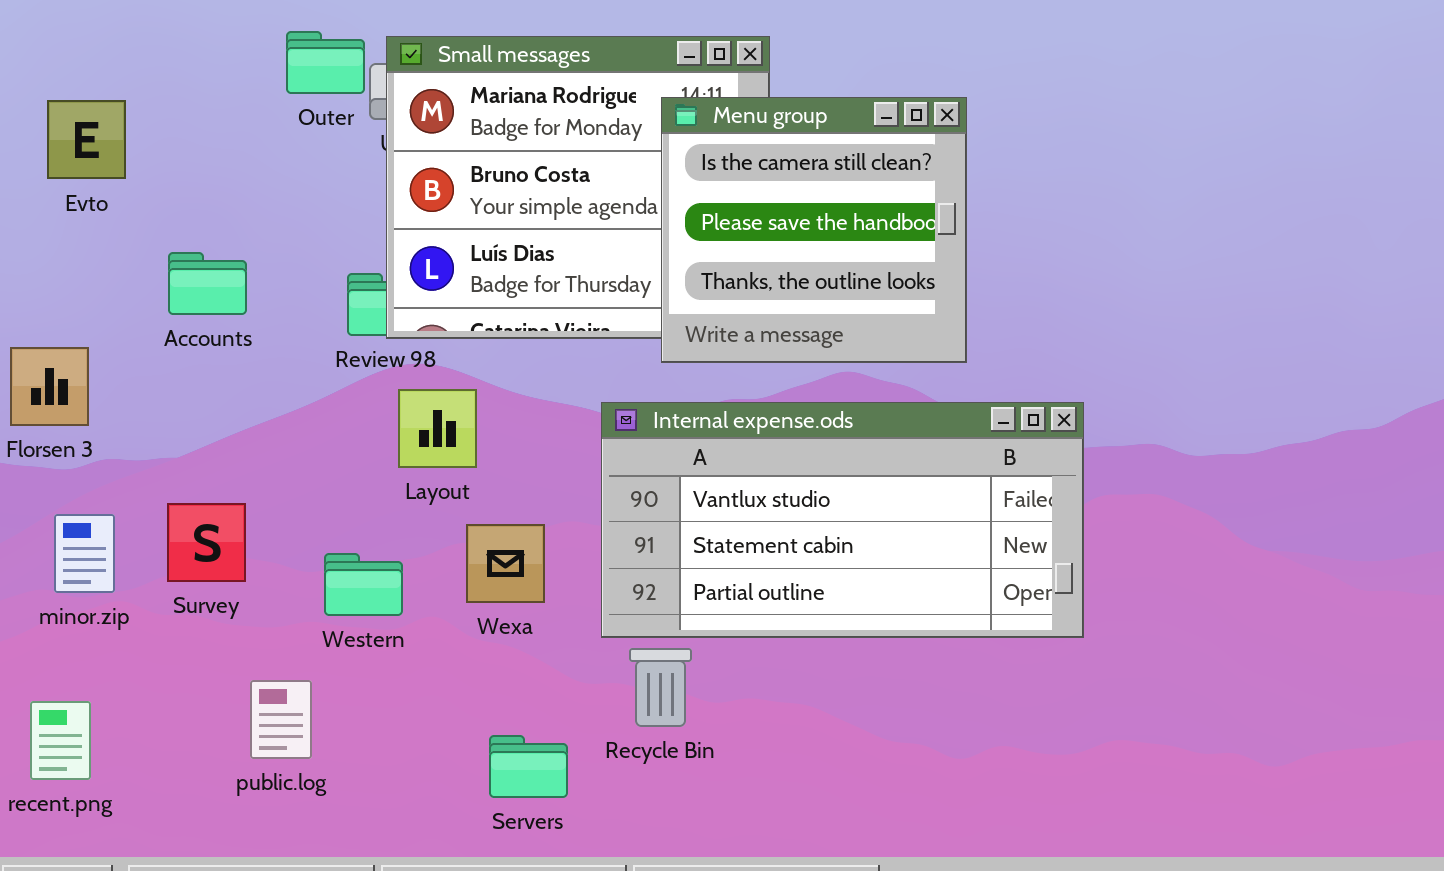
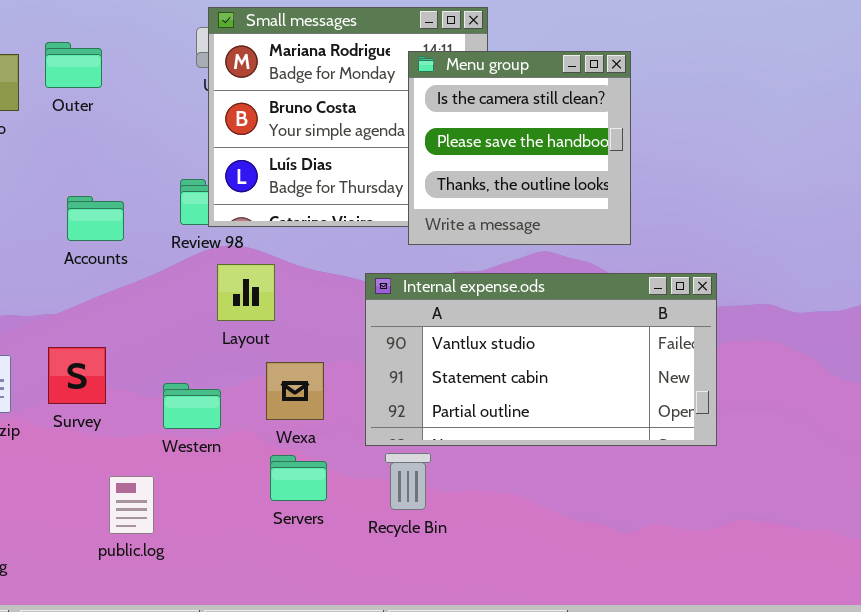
Outer: [286,31,365,94] -> [45,42,102,88], moved
Accounts: [168,252,247,315] -> [67,196,124,241], moved
Servers: [489,735,568,798] -> [270,455,327,501], moved

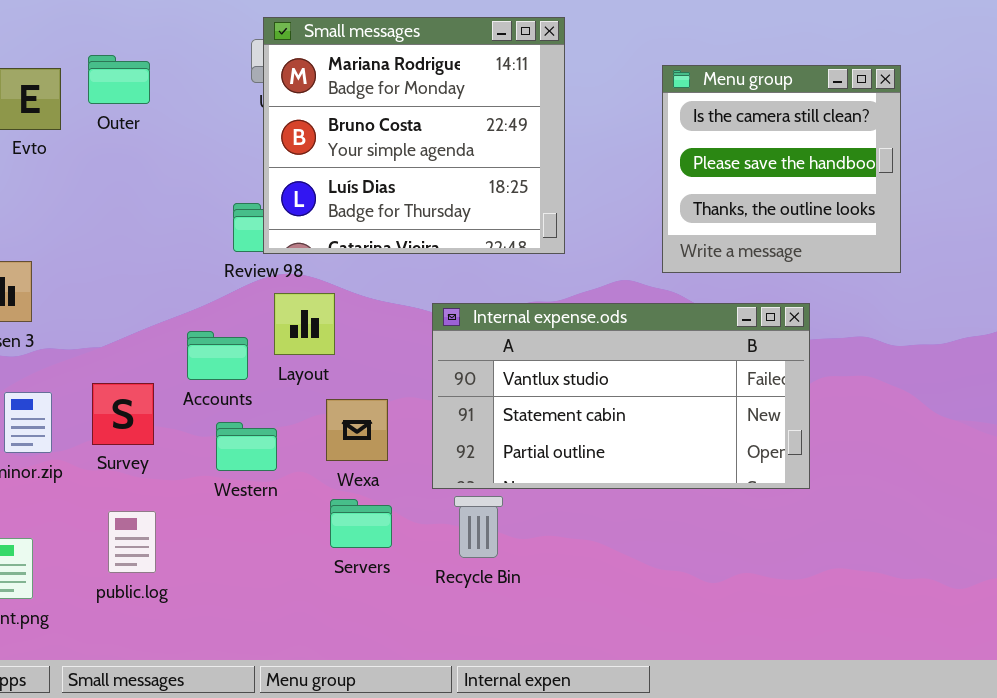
Menu group: [408,51,631,245] -> [662,65,901,273], moved
Accounts: [67,196,124,241] -> [187,331,248,380], moved
public.log: [109,476,154,534] -> [108,511,156,573], moved

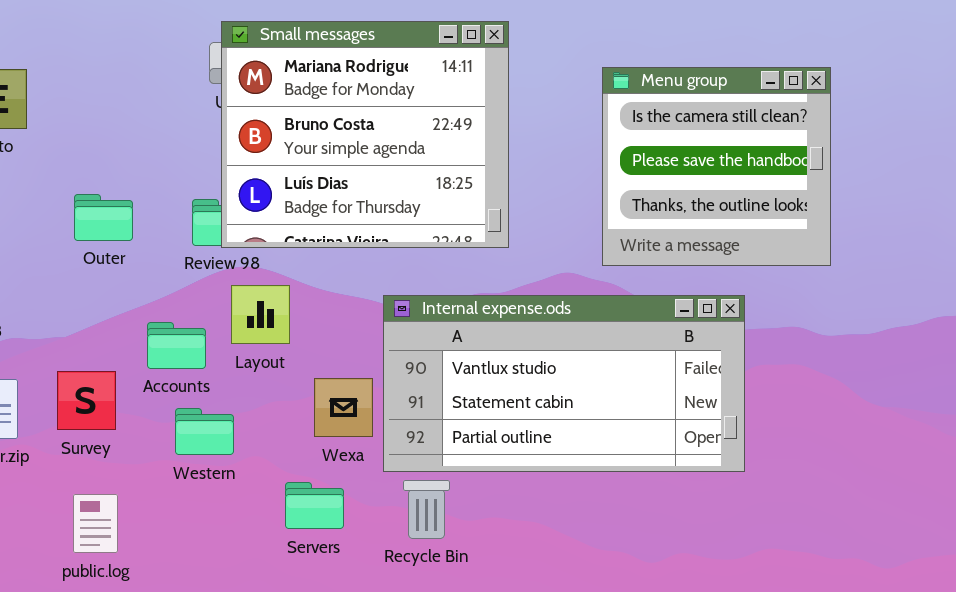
Outer: [88,55,150,104] -> [74,194,133,241], moved
Wexa: [326,399,388,461] -> [314,378,373,437], moved

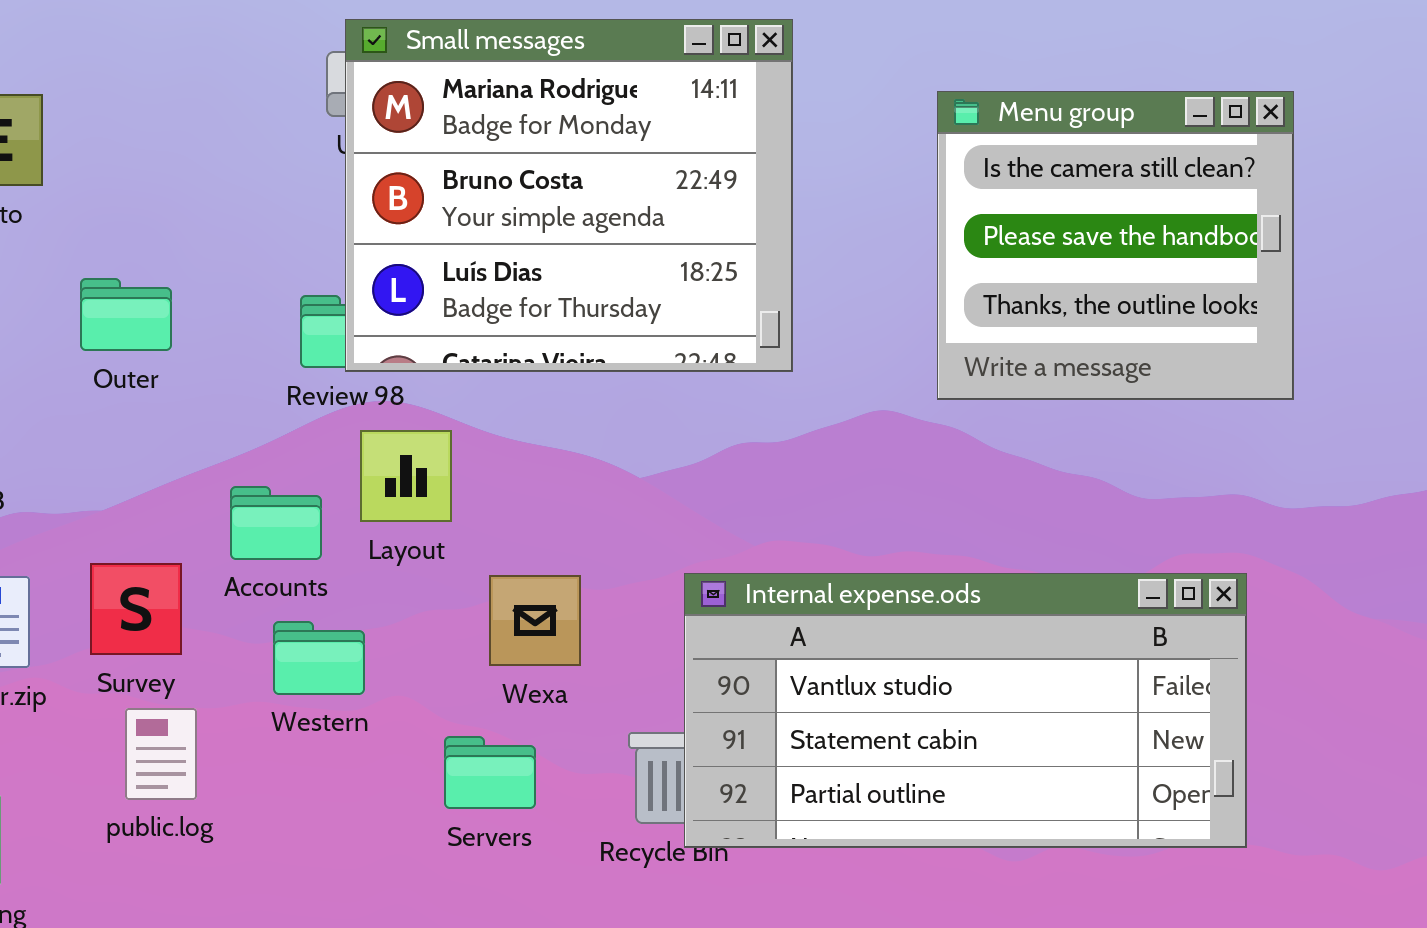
Outer: [74,194,133,241] -> [80,278,172,351], moved
Internal expense.ods: [383,295,745,472] -> [684,573,1247,848], moved
public.log: [73,494,118,553] -> [125,708,197,800], moved

